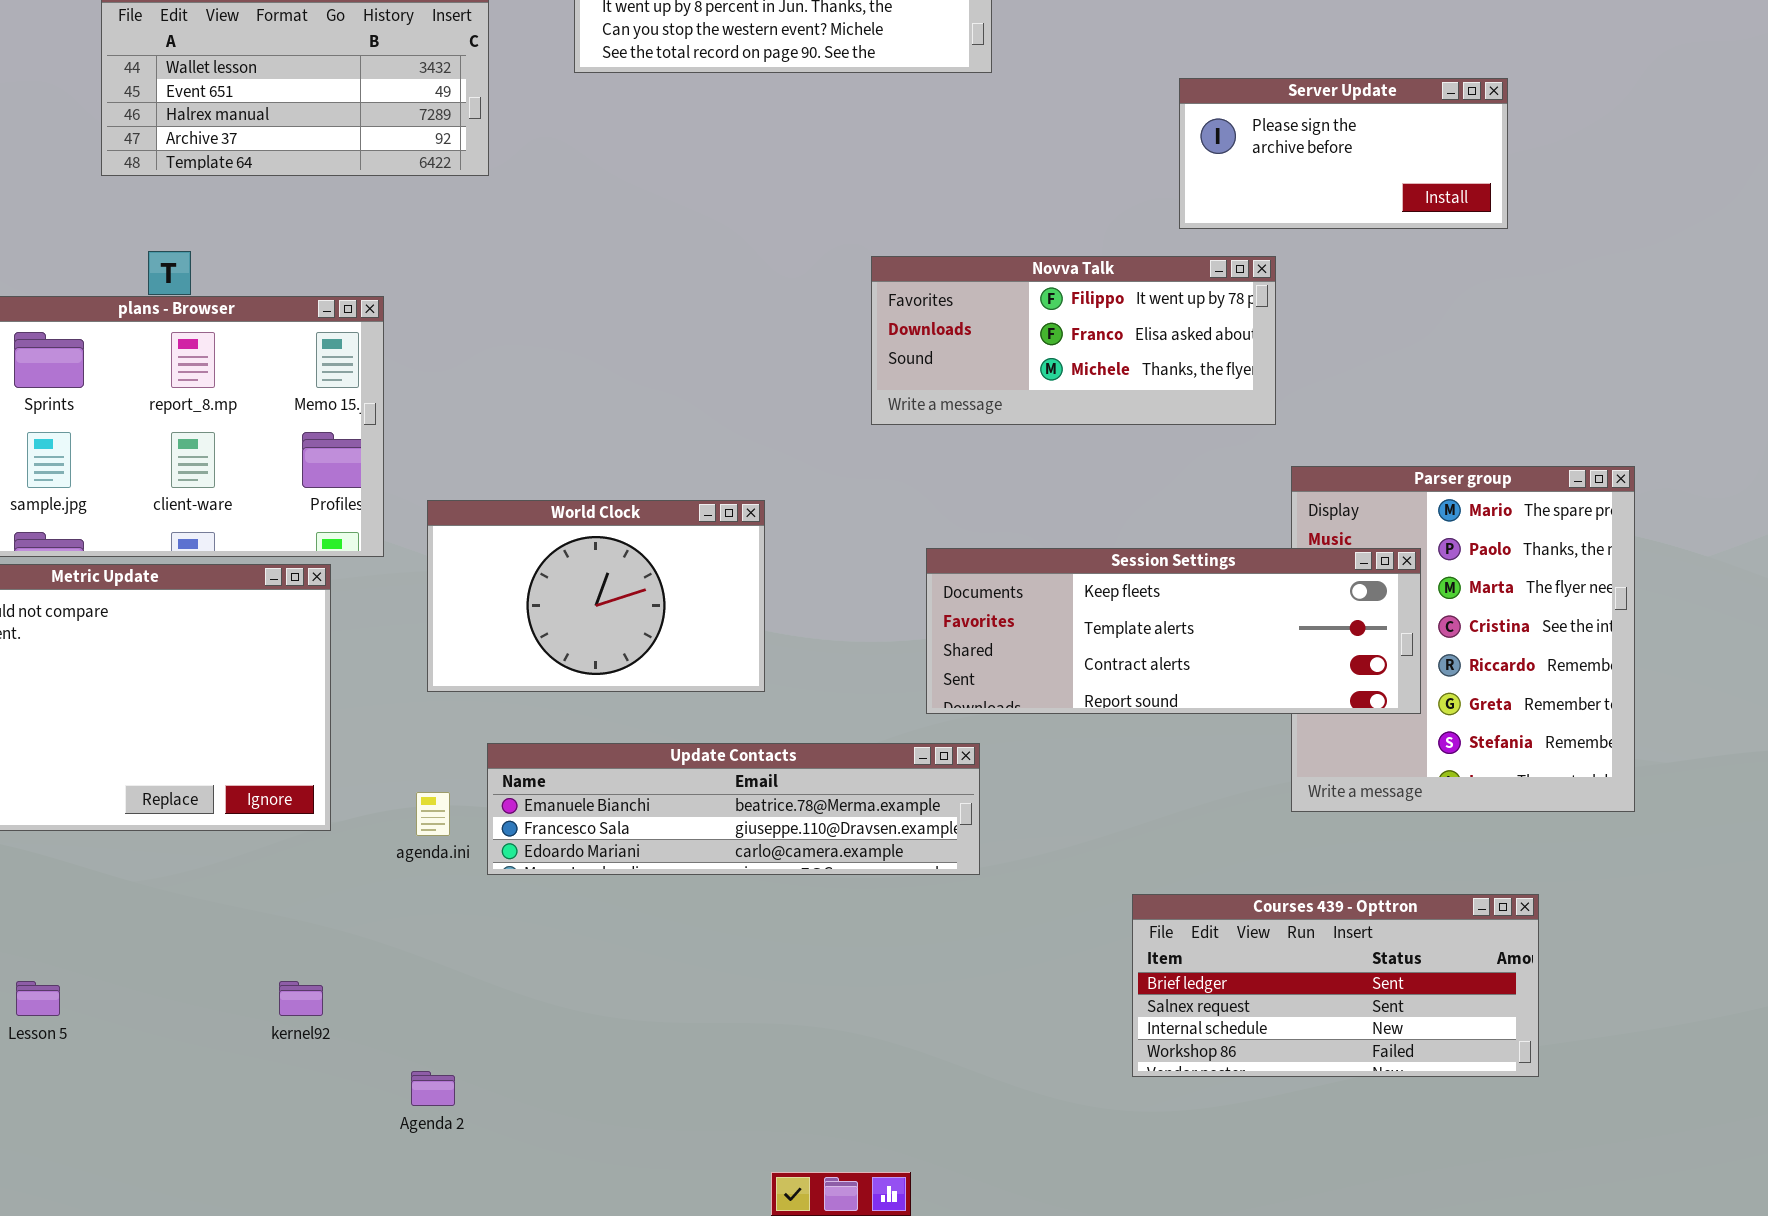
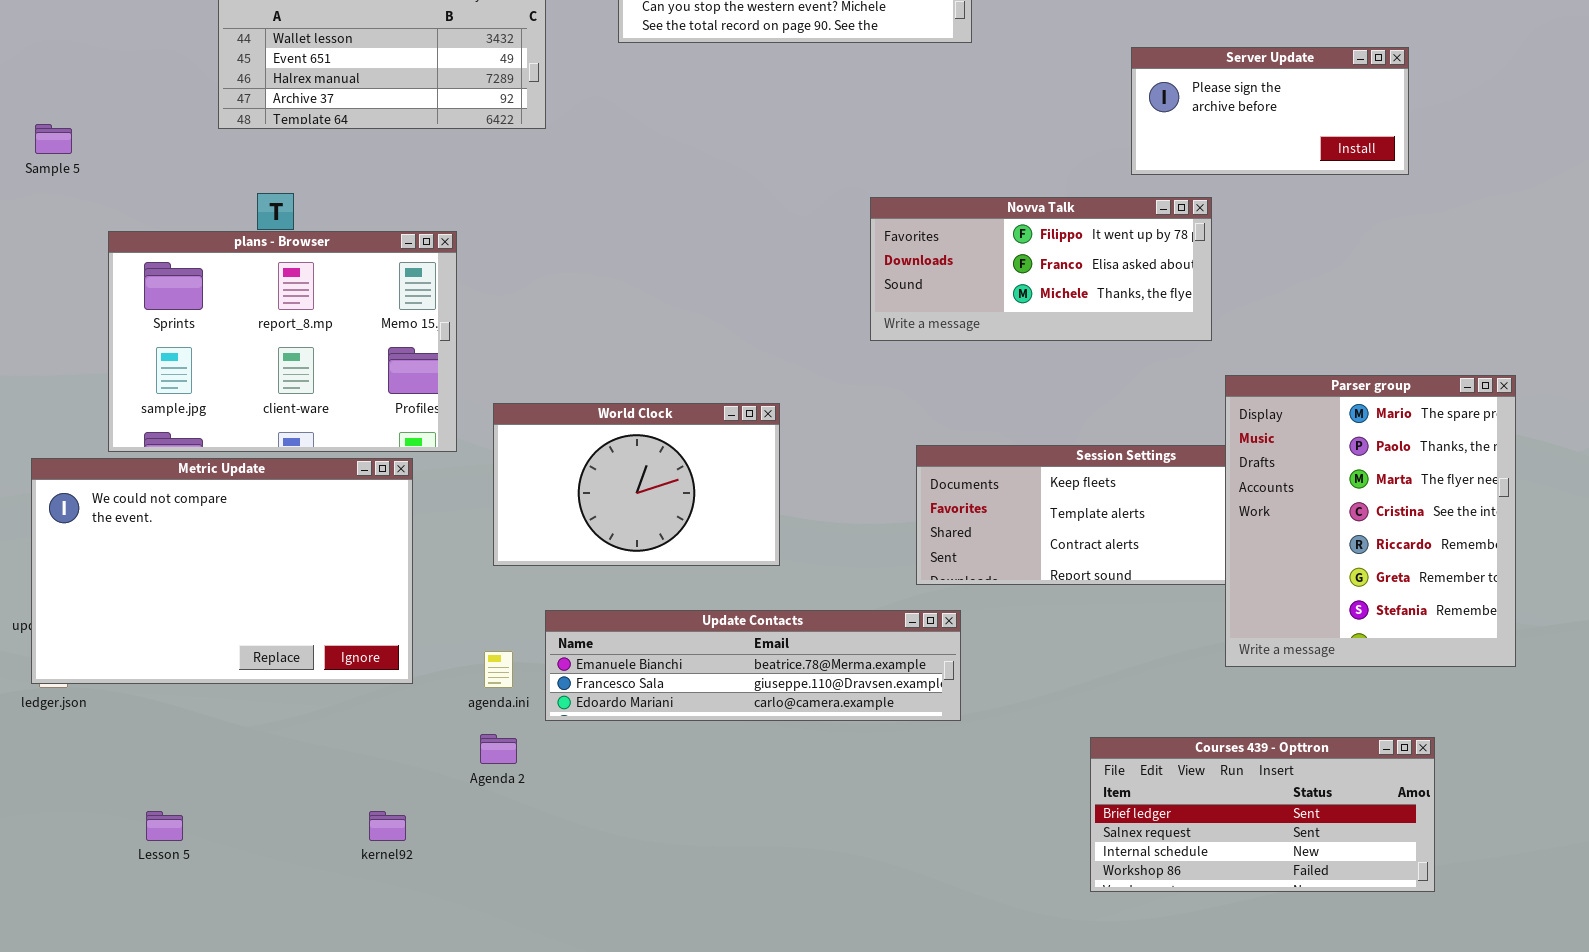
Parser group: [1291,466,1635,812] -> [1225,375,1516,667], raised
Agenda 2: [411,1071,455,1106] -> [480,734,517,764], moved

